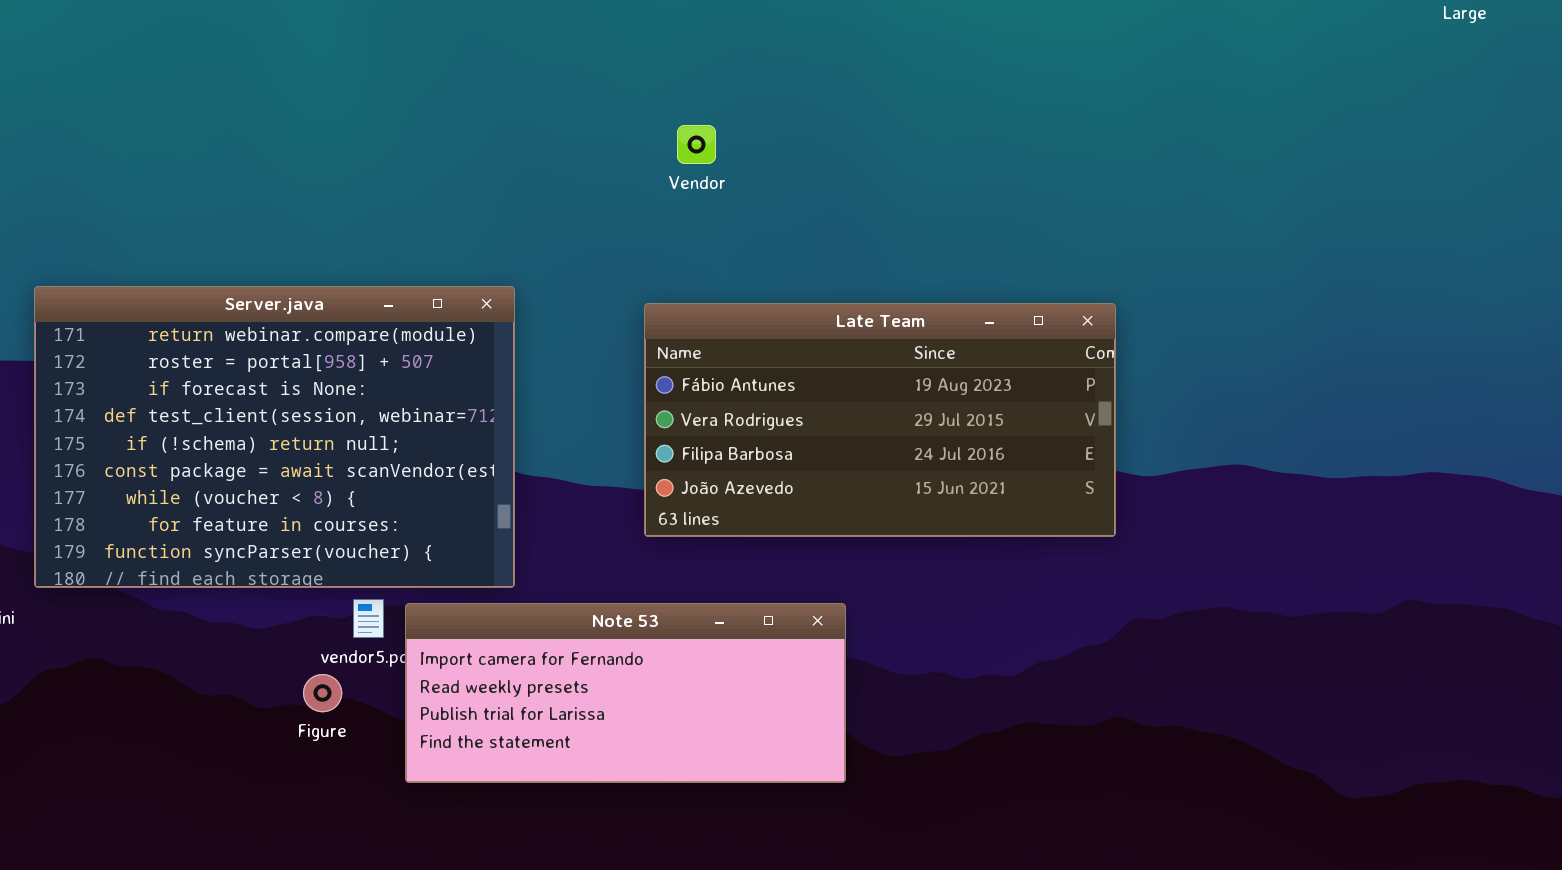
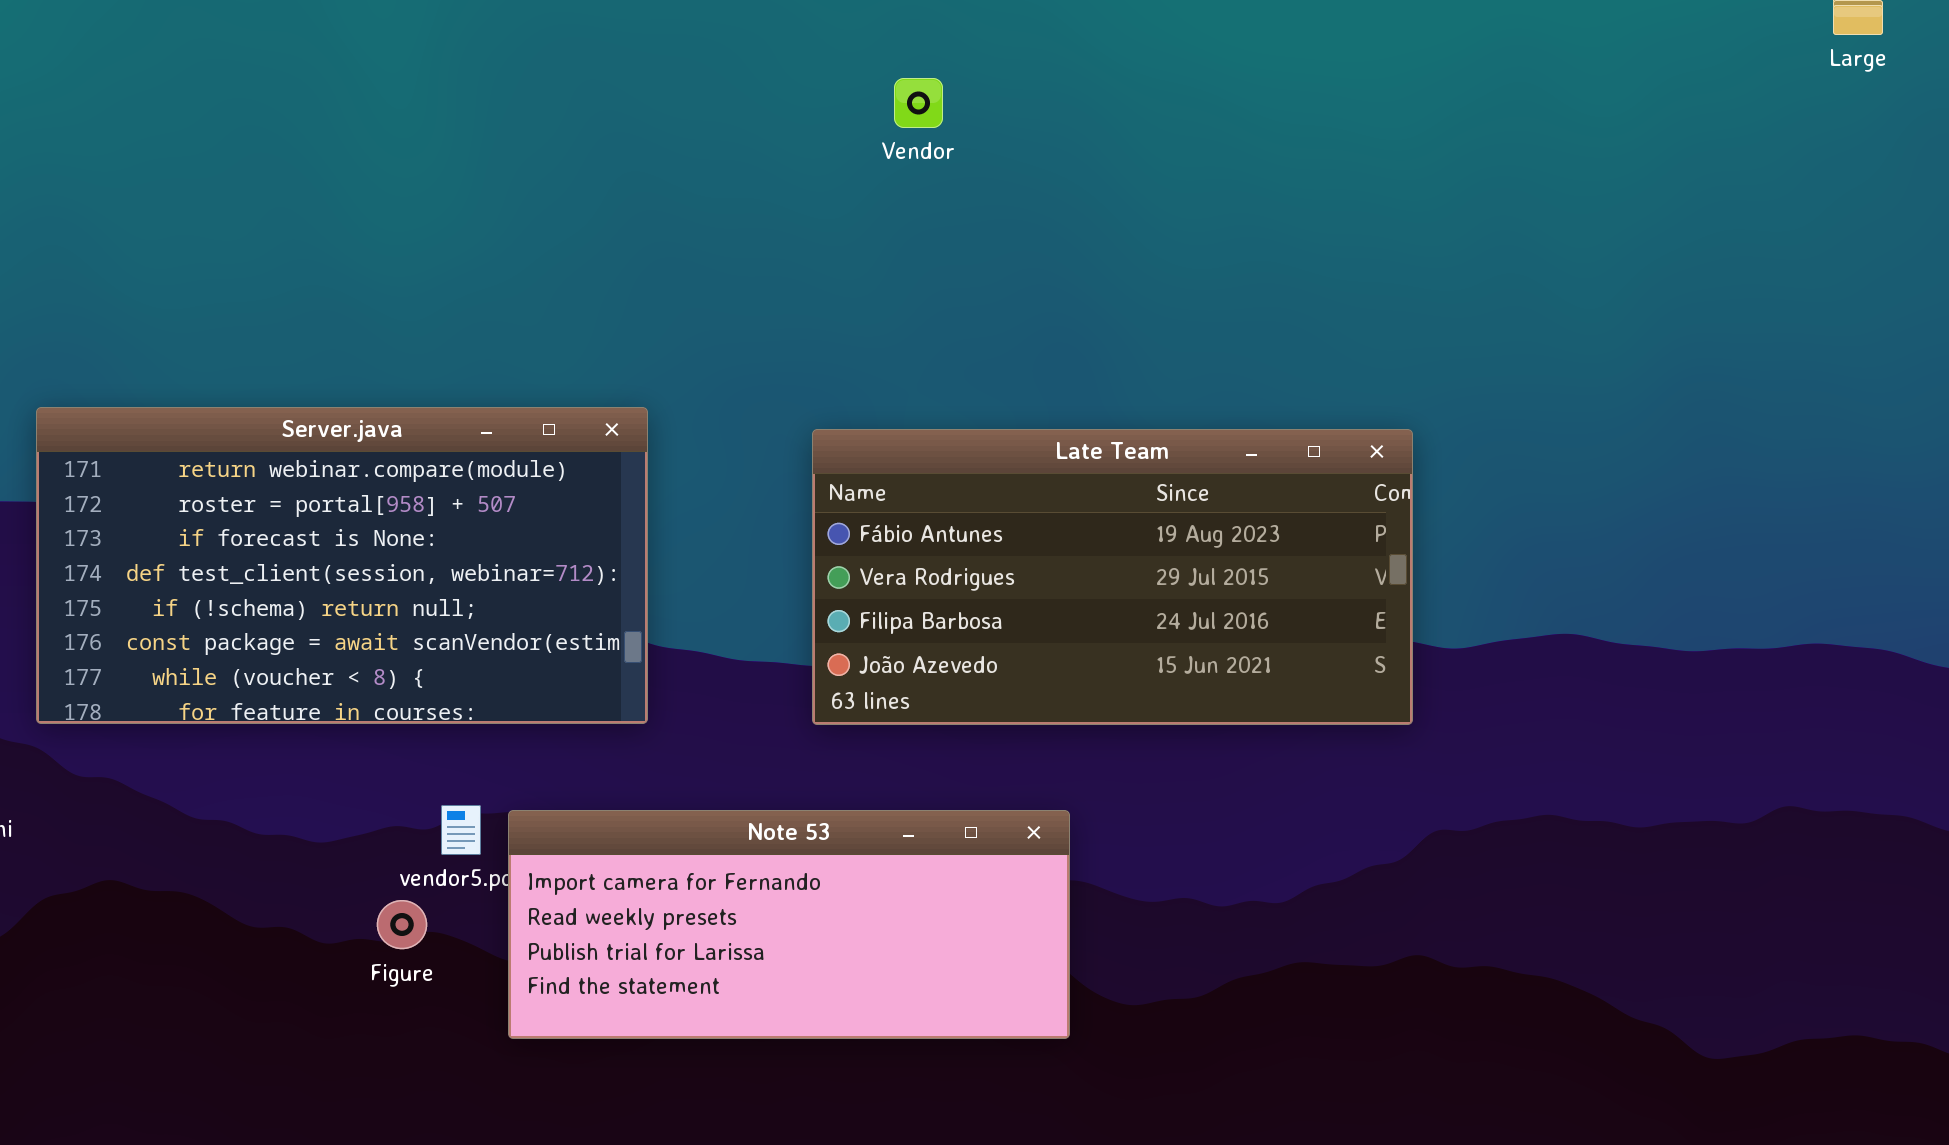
Vendor: [677,125,716,164] -> [894,78,943,128], moved
Server.java: [34,286,515,588] -> [36,407,648,724], resized

